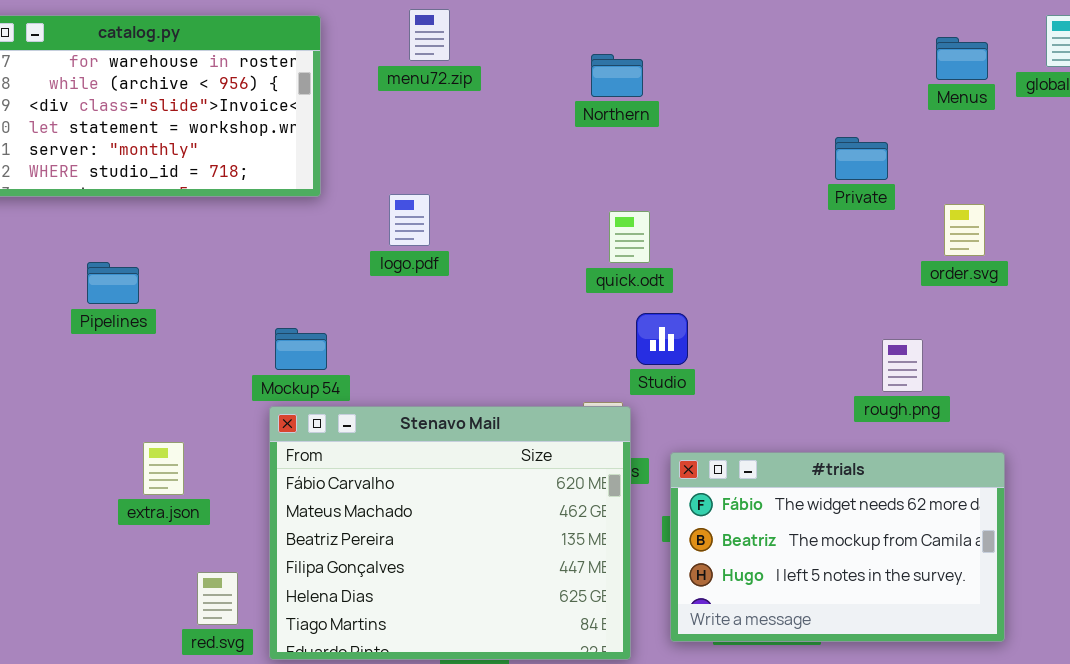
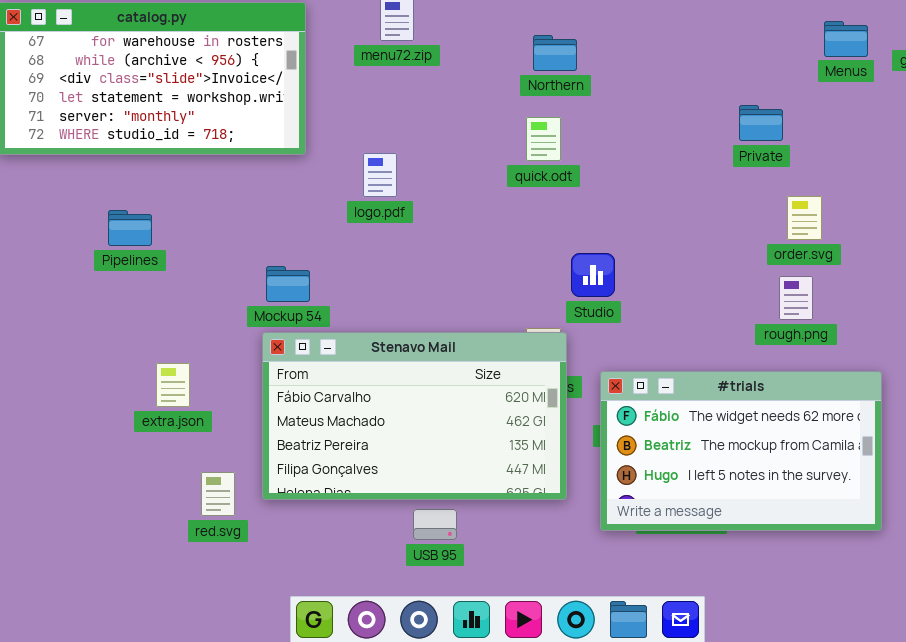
order.svg: [944,204,985,256] -> [787,196,822,240], moved
quick.odt: [609,211,650,263] -> [526,117,561,161], moved
Stenavo Mail: [269,406,631,660] -> [262,332,567,500], resized

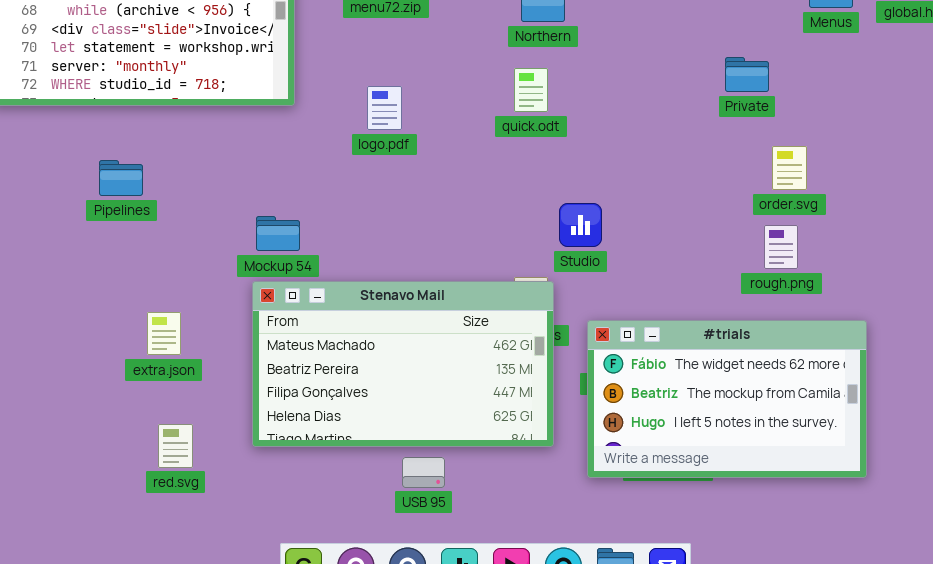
logo.pdf: [363,153,397,197] -> [367,86,402,130], moved
Stenavo Mail: [262,332,567,500] -> [252,281,554,447], scrolled down 1 row
red.svg: [201,472,235,516] -> [158,424,193,468], moved

